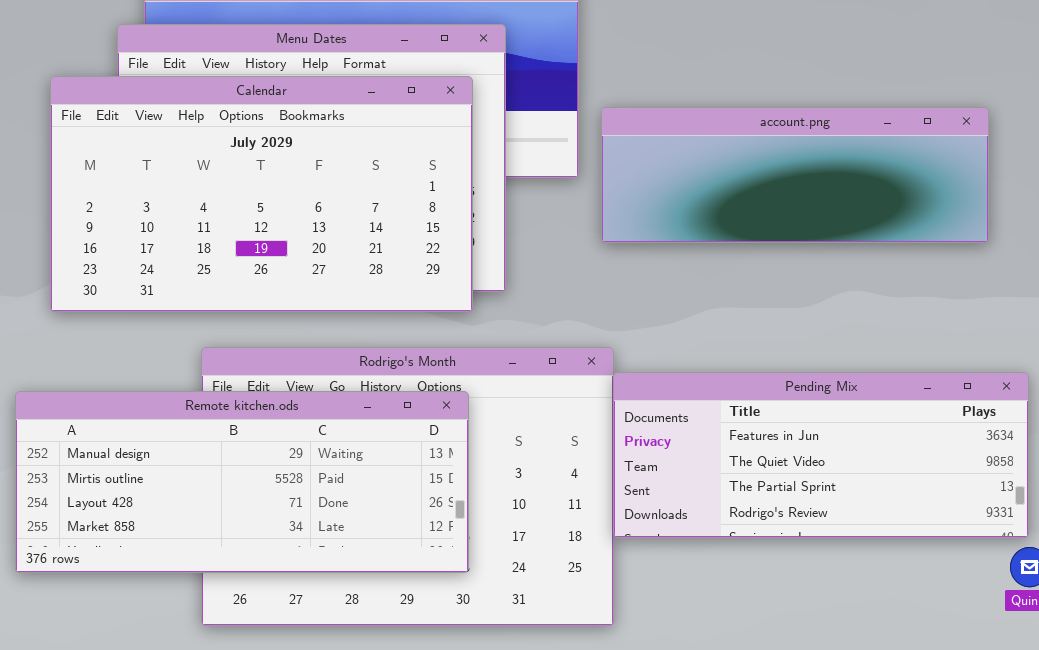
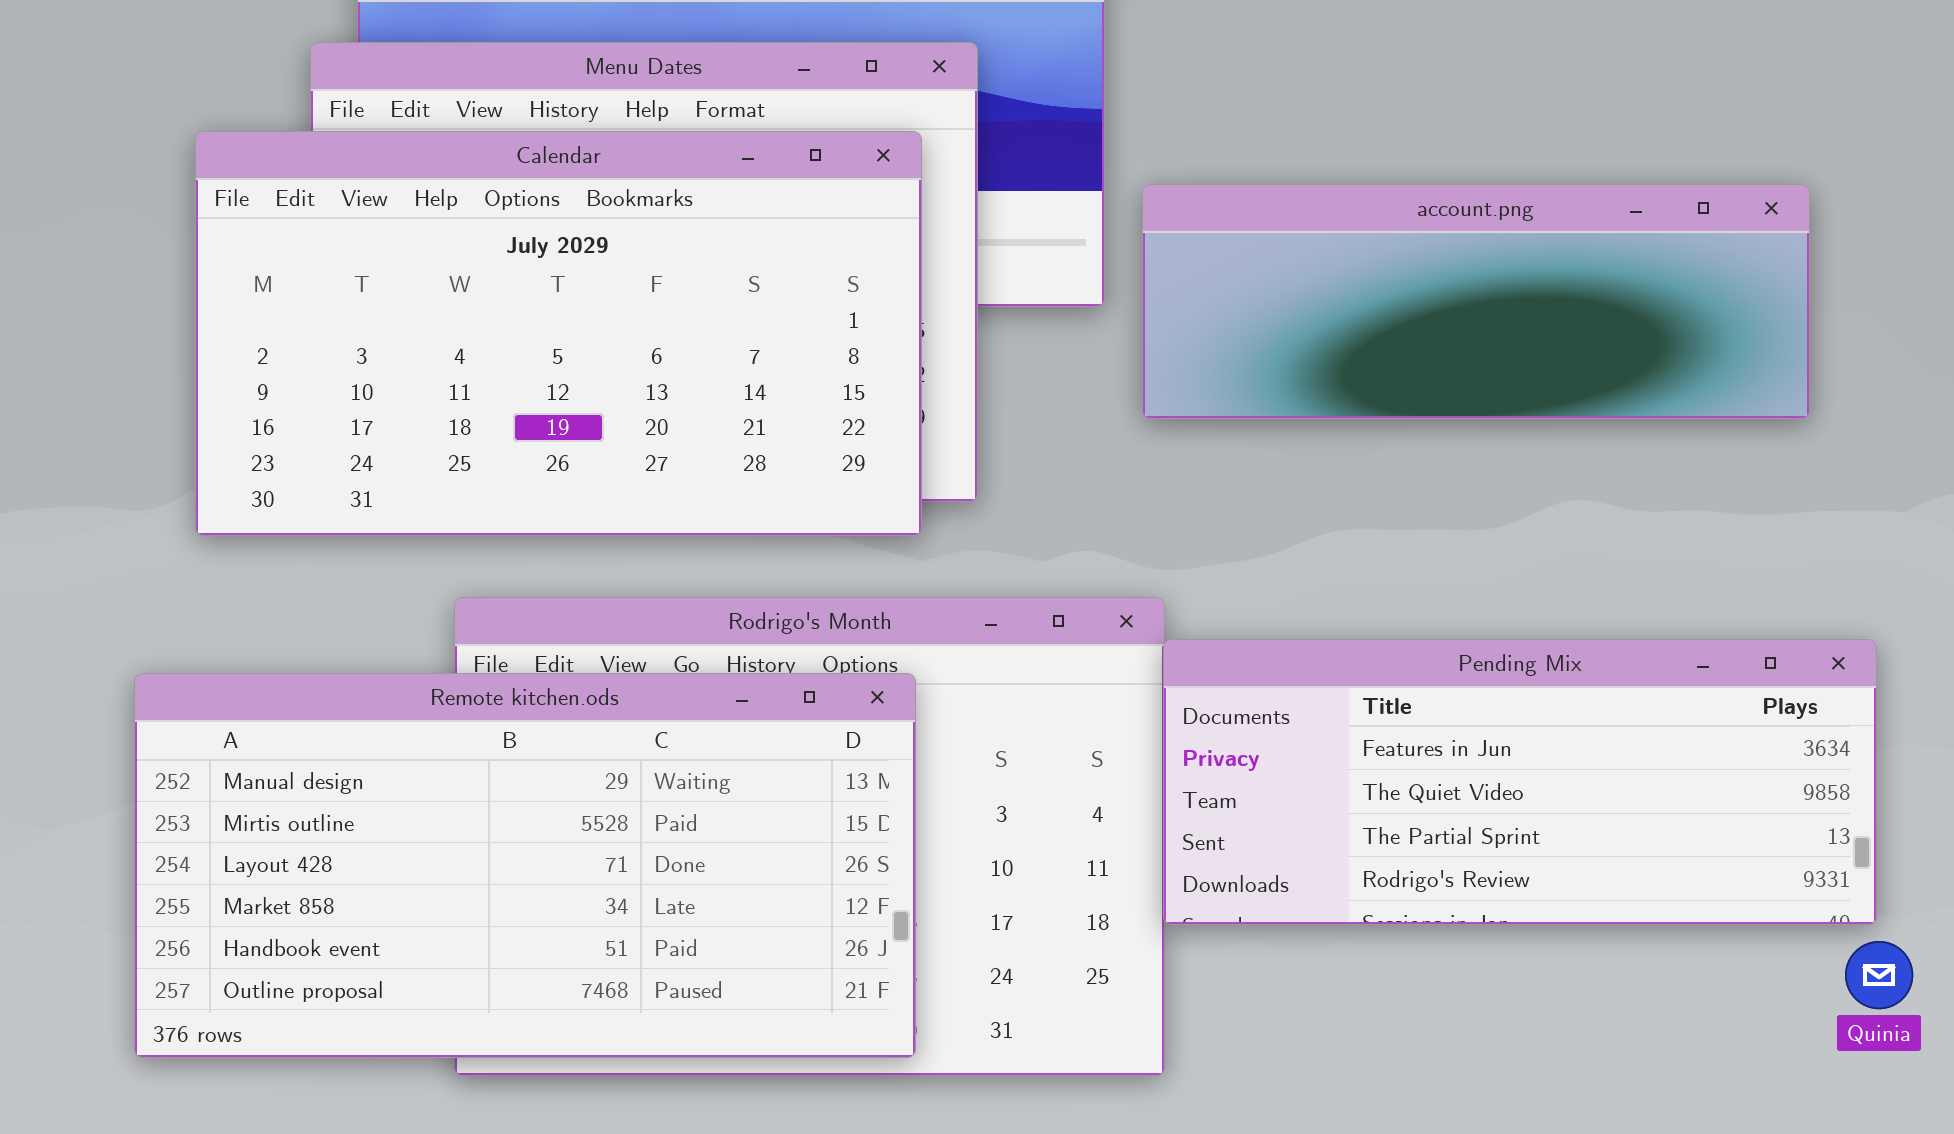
Remote kitchen.ods: [15,391,469,573] -> [134,673,916,1058], resized

